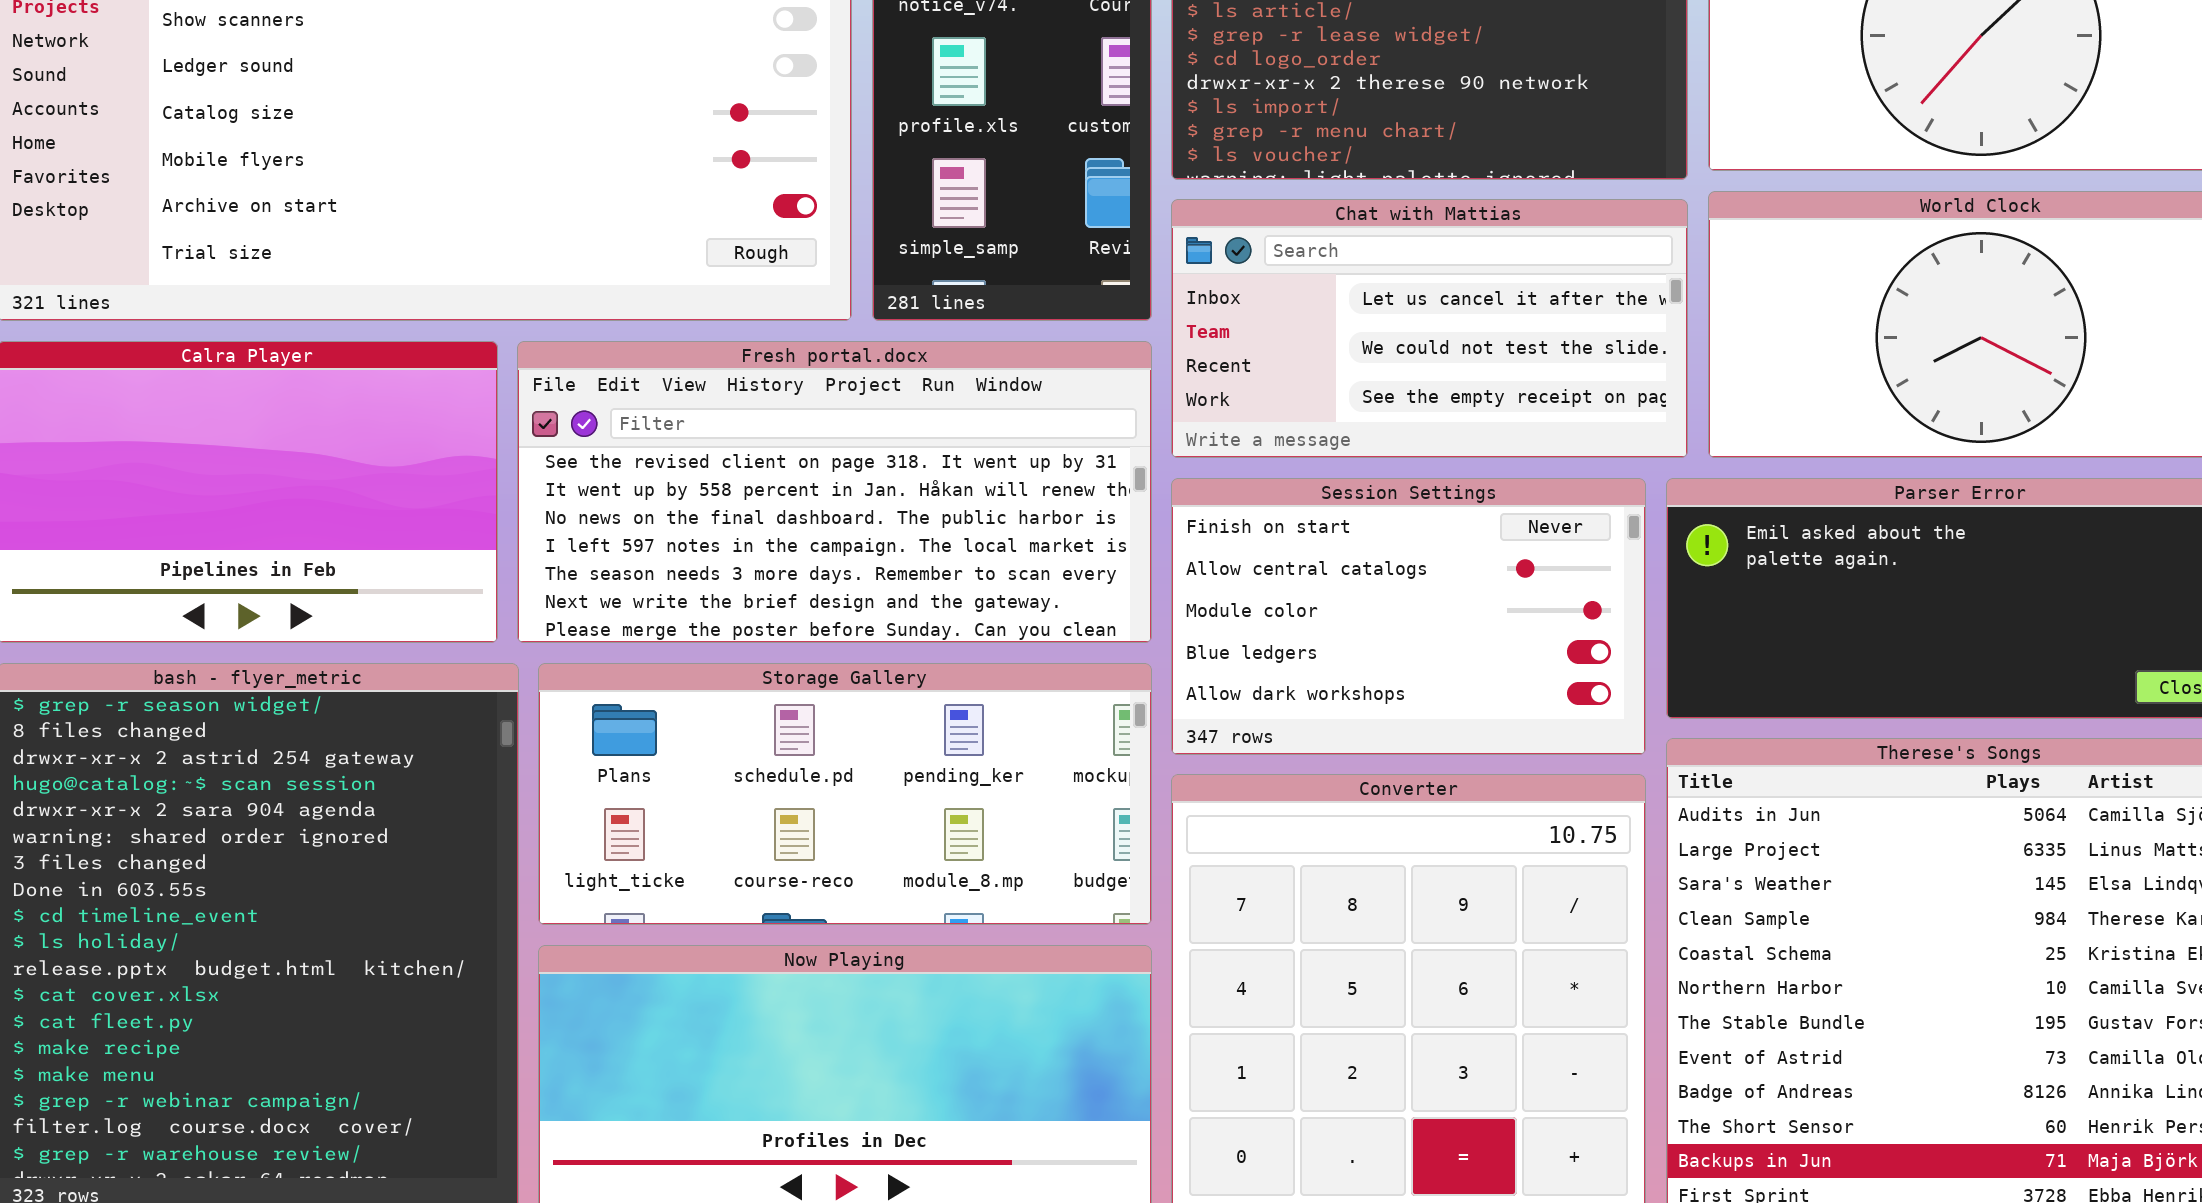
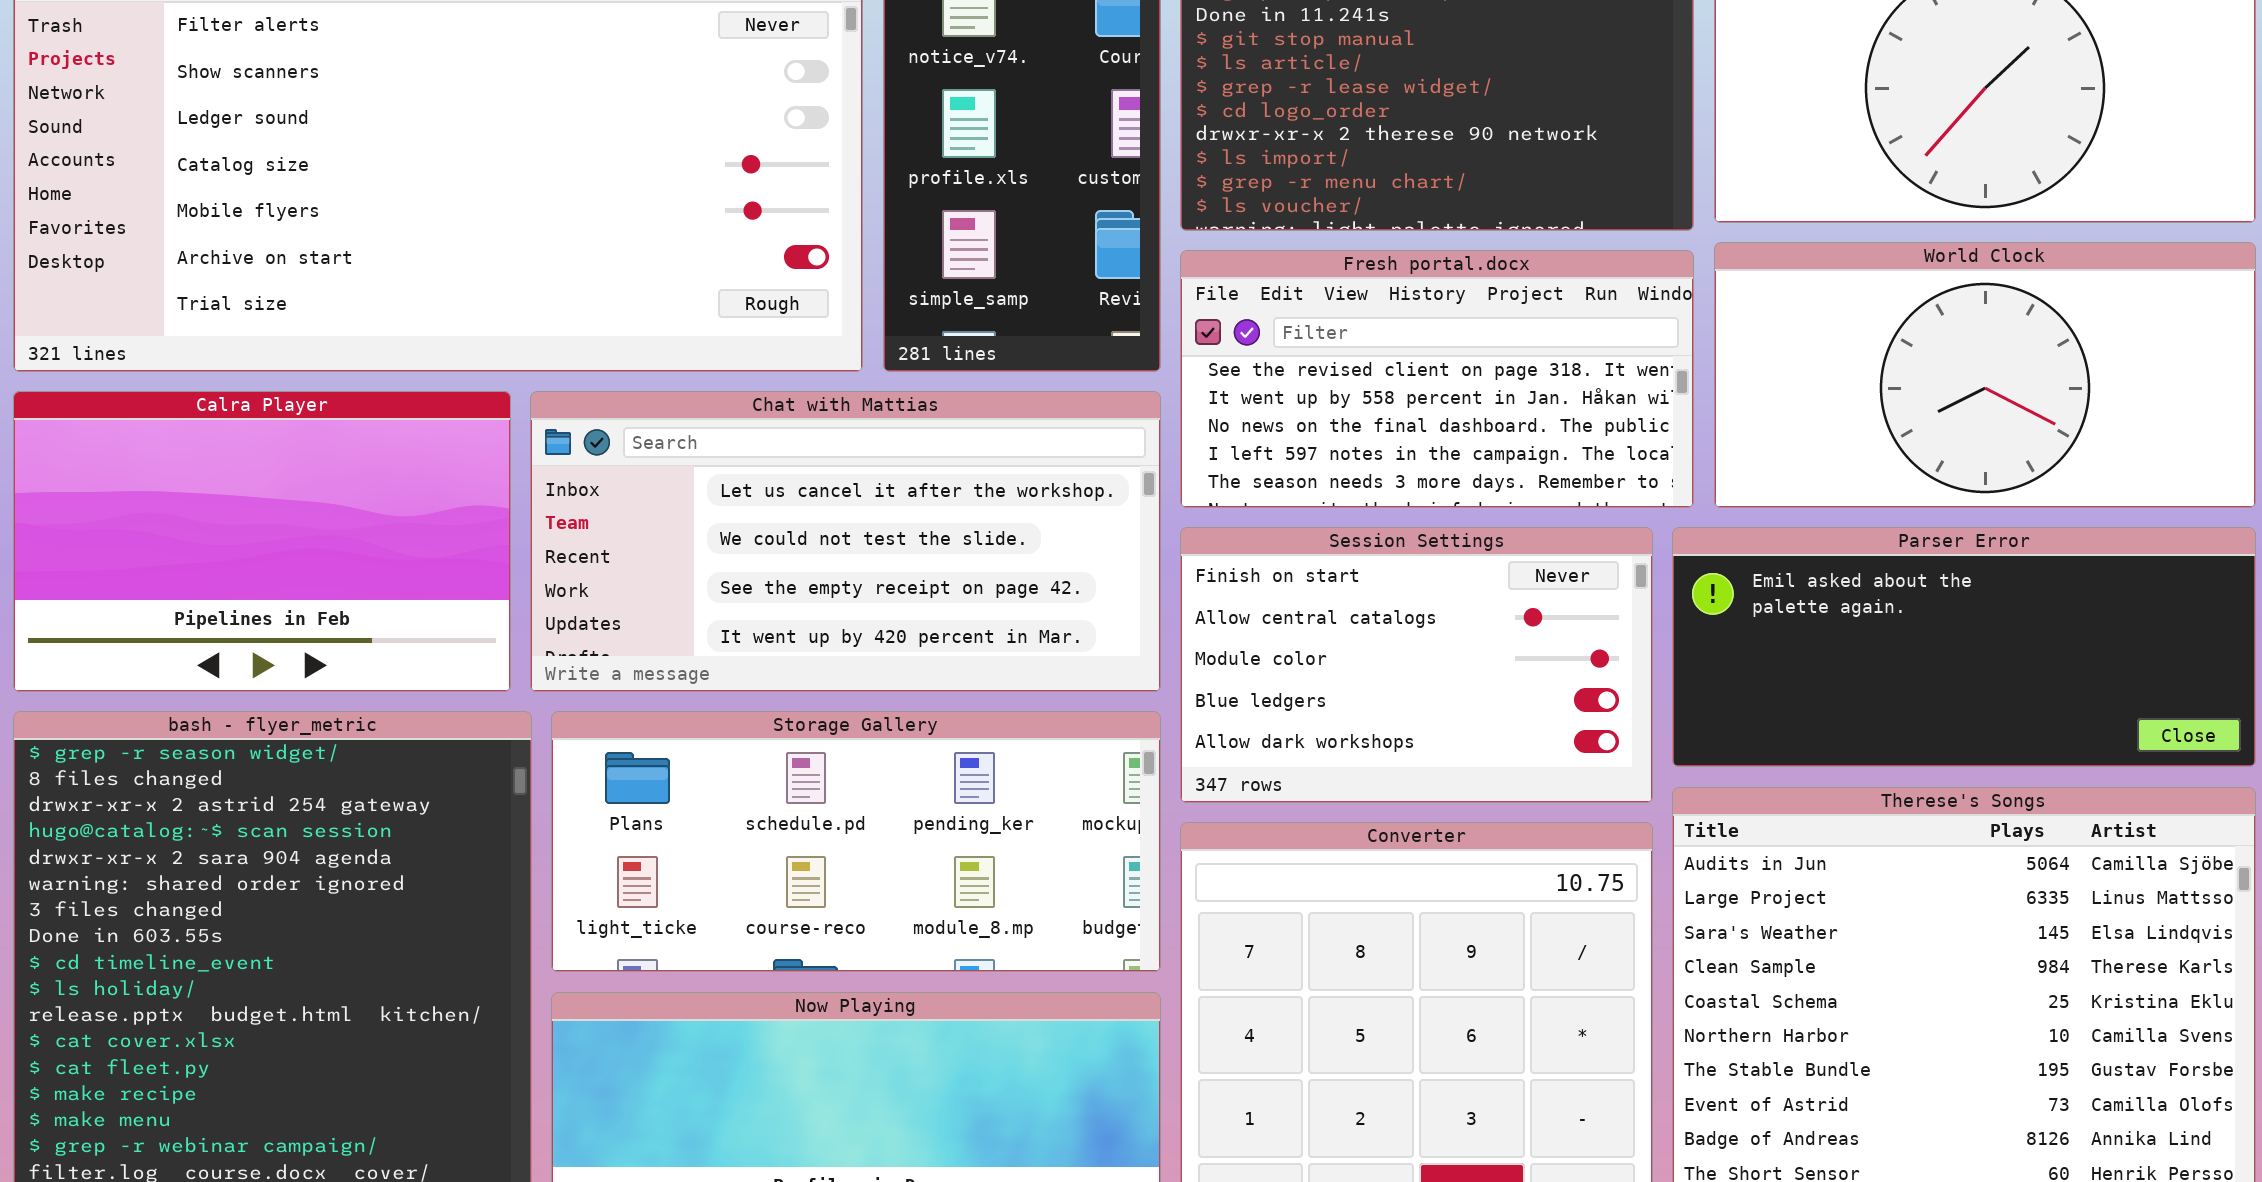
Chat with Mattias: [1171,199,1688,458] -> [530,391,1161,692], moved, resized
Fresh portal.docx: [517,341,1152,643] -> [1180,250,1694,508], moved, resized

